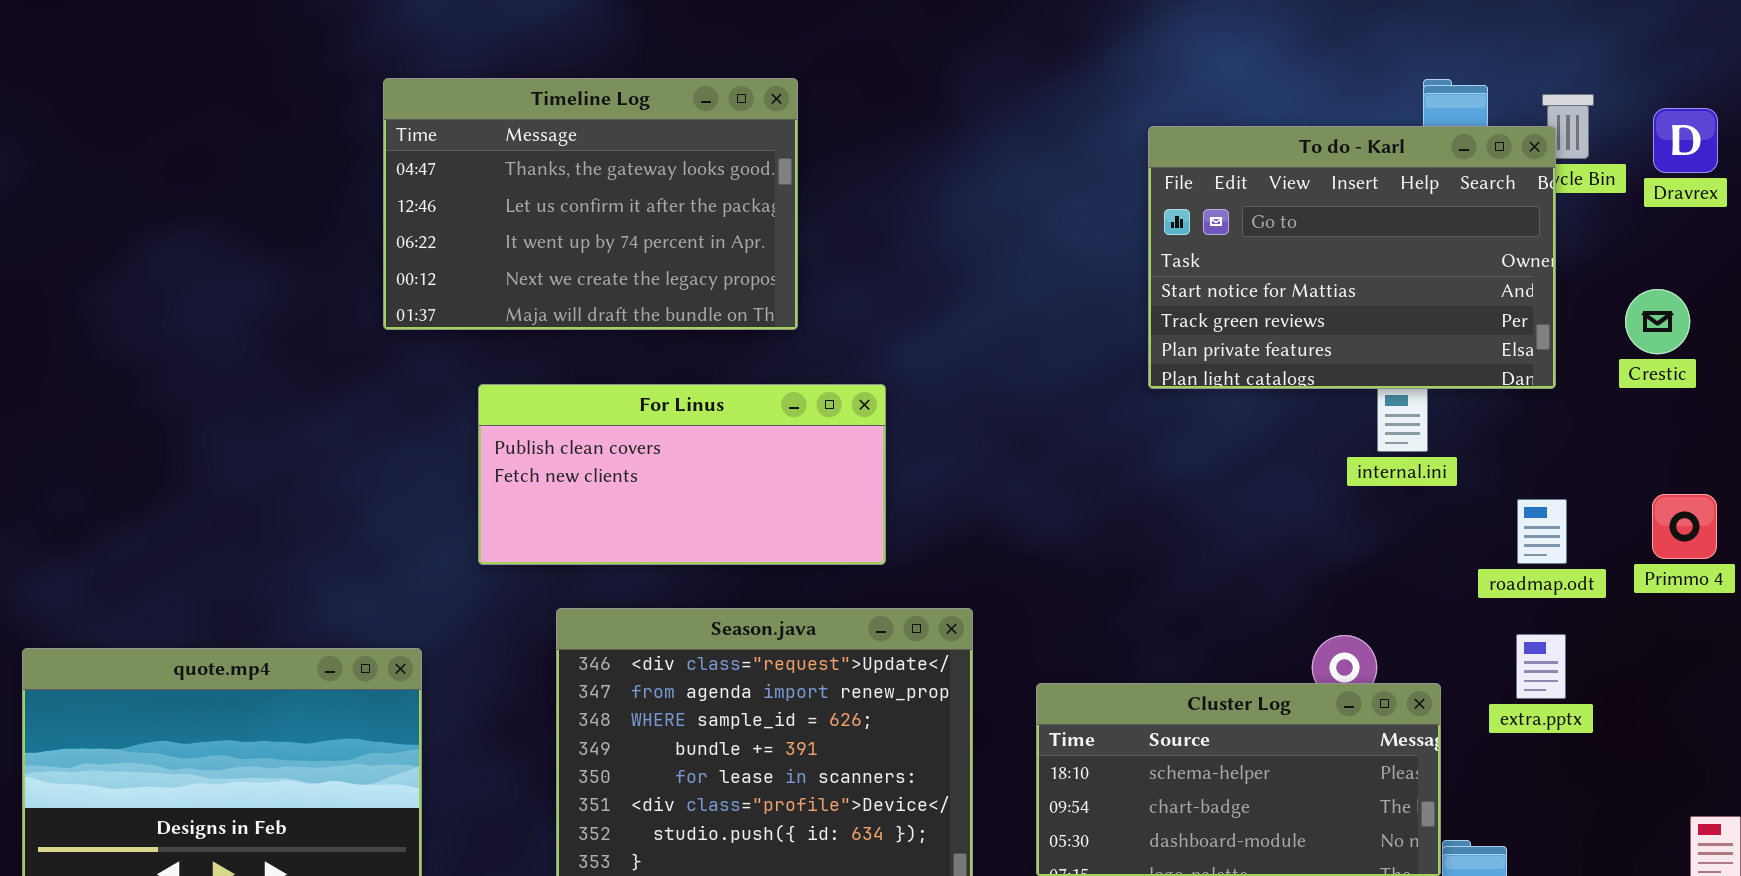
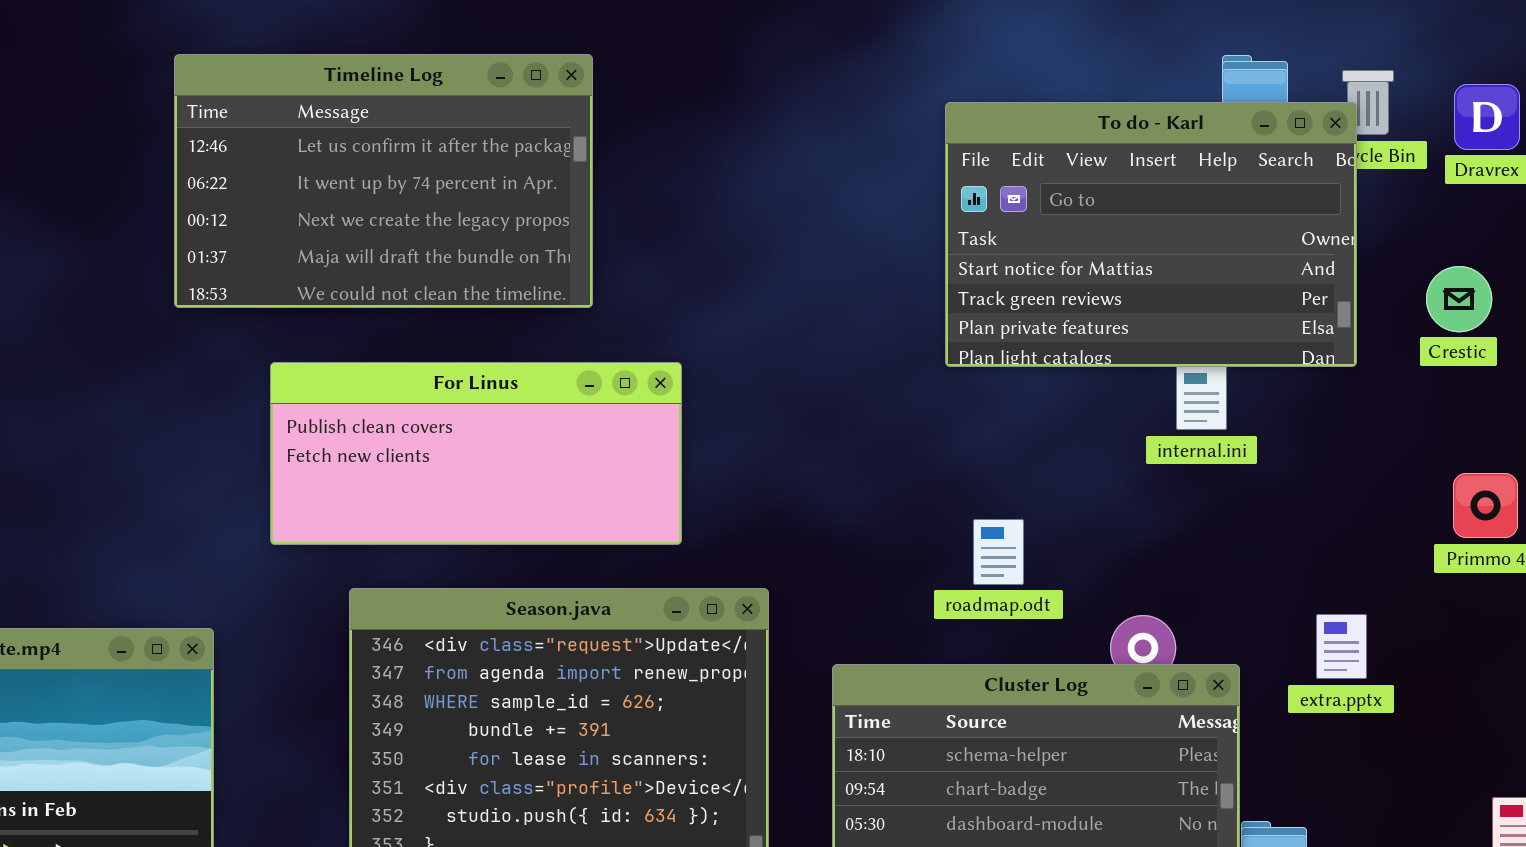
Timeline Log: [383,78,798,330] -> [174,54,593,308], scrolled down 1 row
roadmap.odt: [1517,499,1567,564] -> [973,519,1024,585], moved

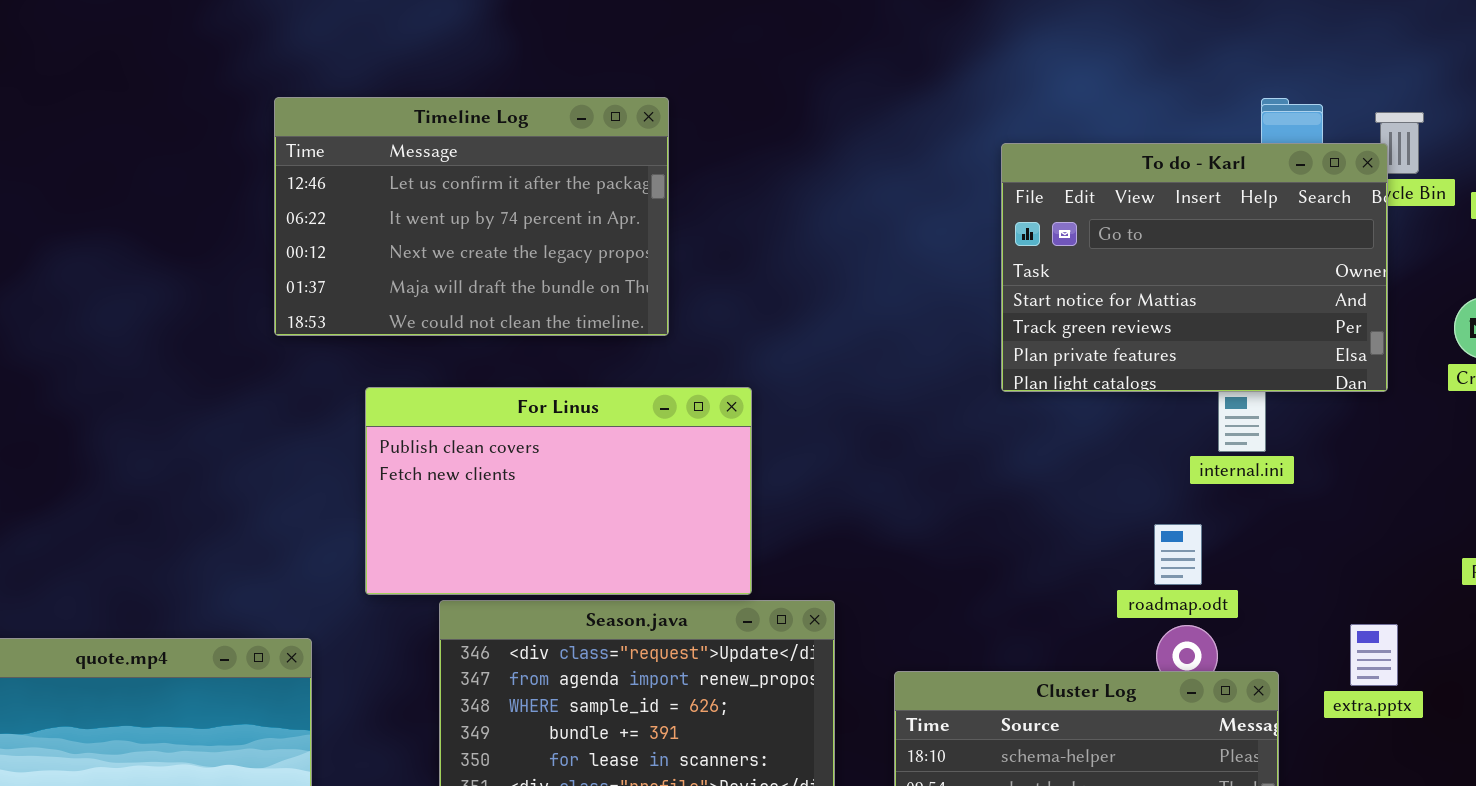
For Linus: [270,362,682,545] -> [365,387,752,595], resized
roadmap.odt: [973,519,1024,585] -> [1154,524,1202,585], moved

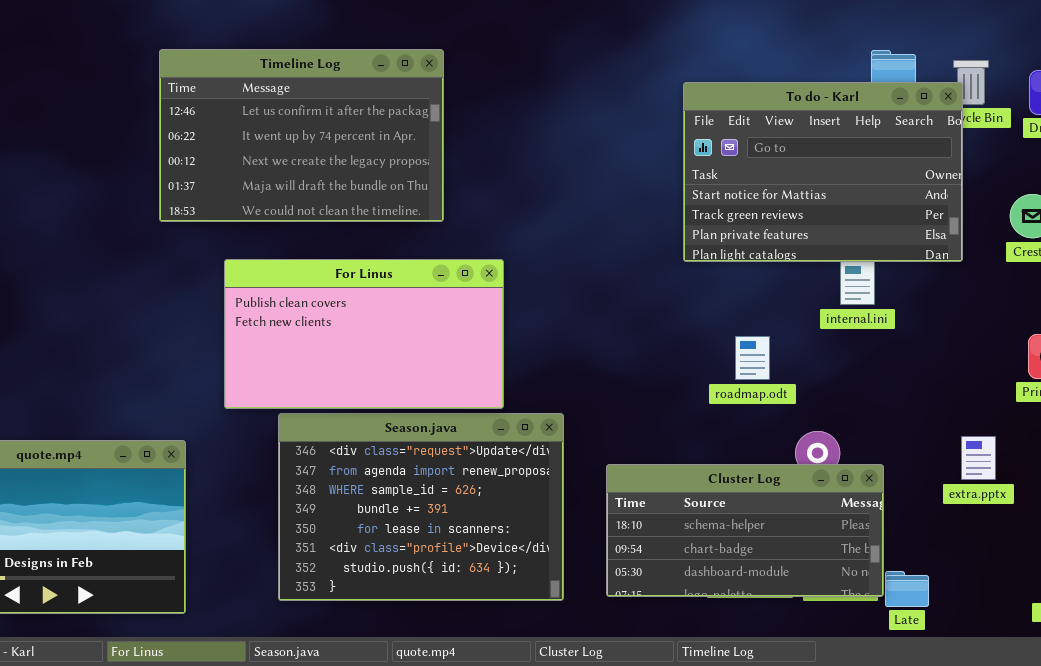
roadmap.odt: [1154,524,1202,585] -> [735,336,770,380], moved
extra.pptx: [1350,624,1398,686] -> [961,436,996,480], moved

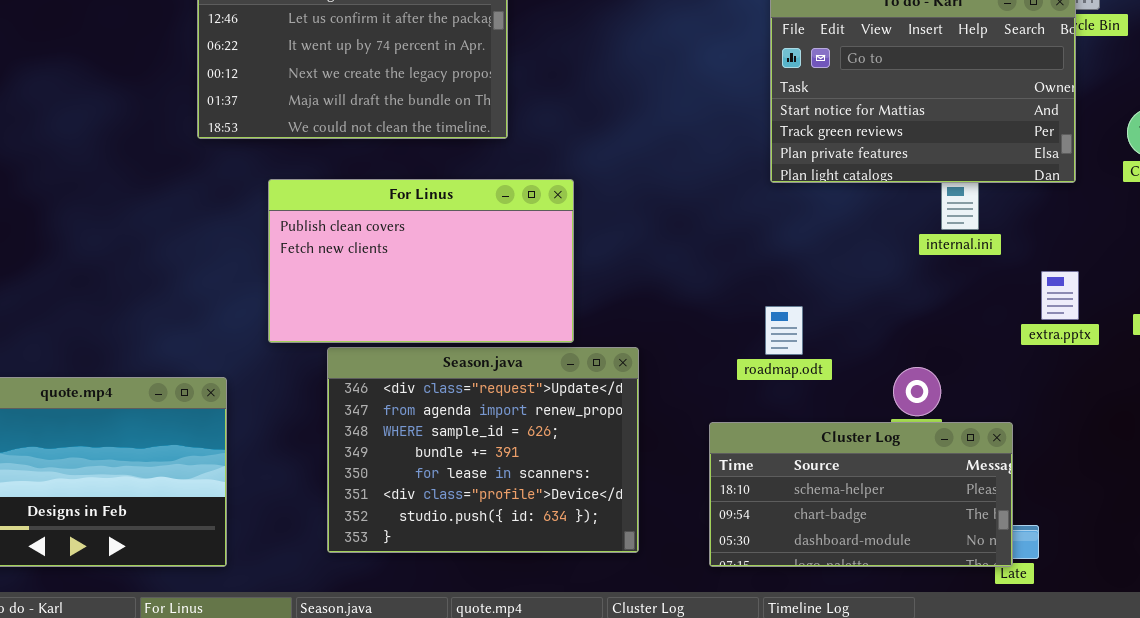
roadmap.odt: [735,336,770,380] -> [765,306,803,355], moved
extra.pptx: [961,436,996,480] -> [1041,271,1079,320], moved
Cluster Log: [606,464,884,597] -> [709,422,1013,567], moved

